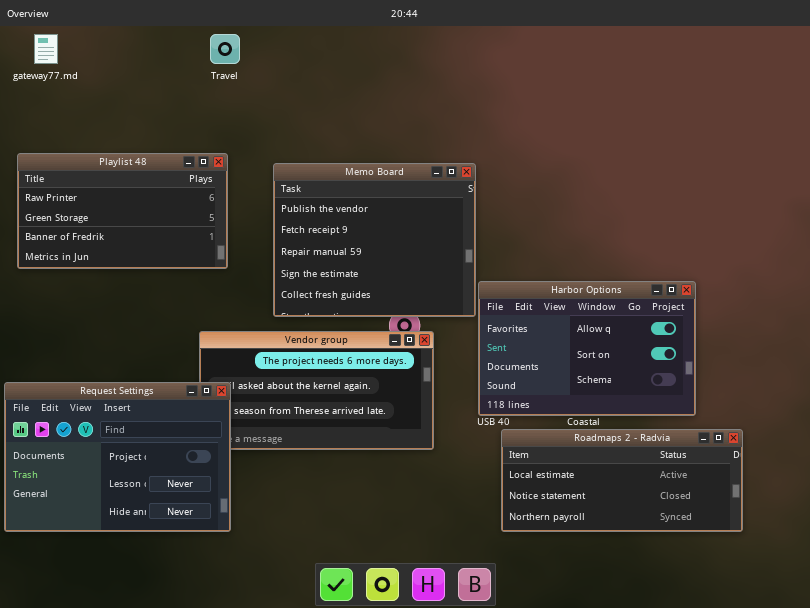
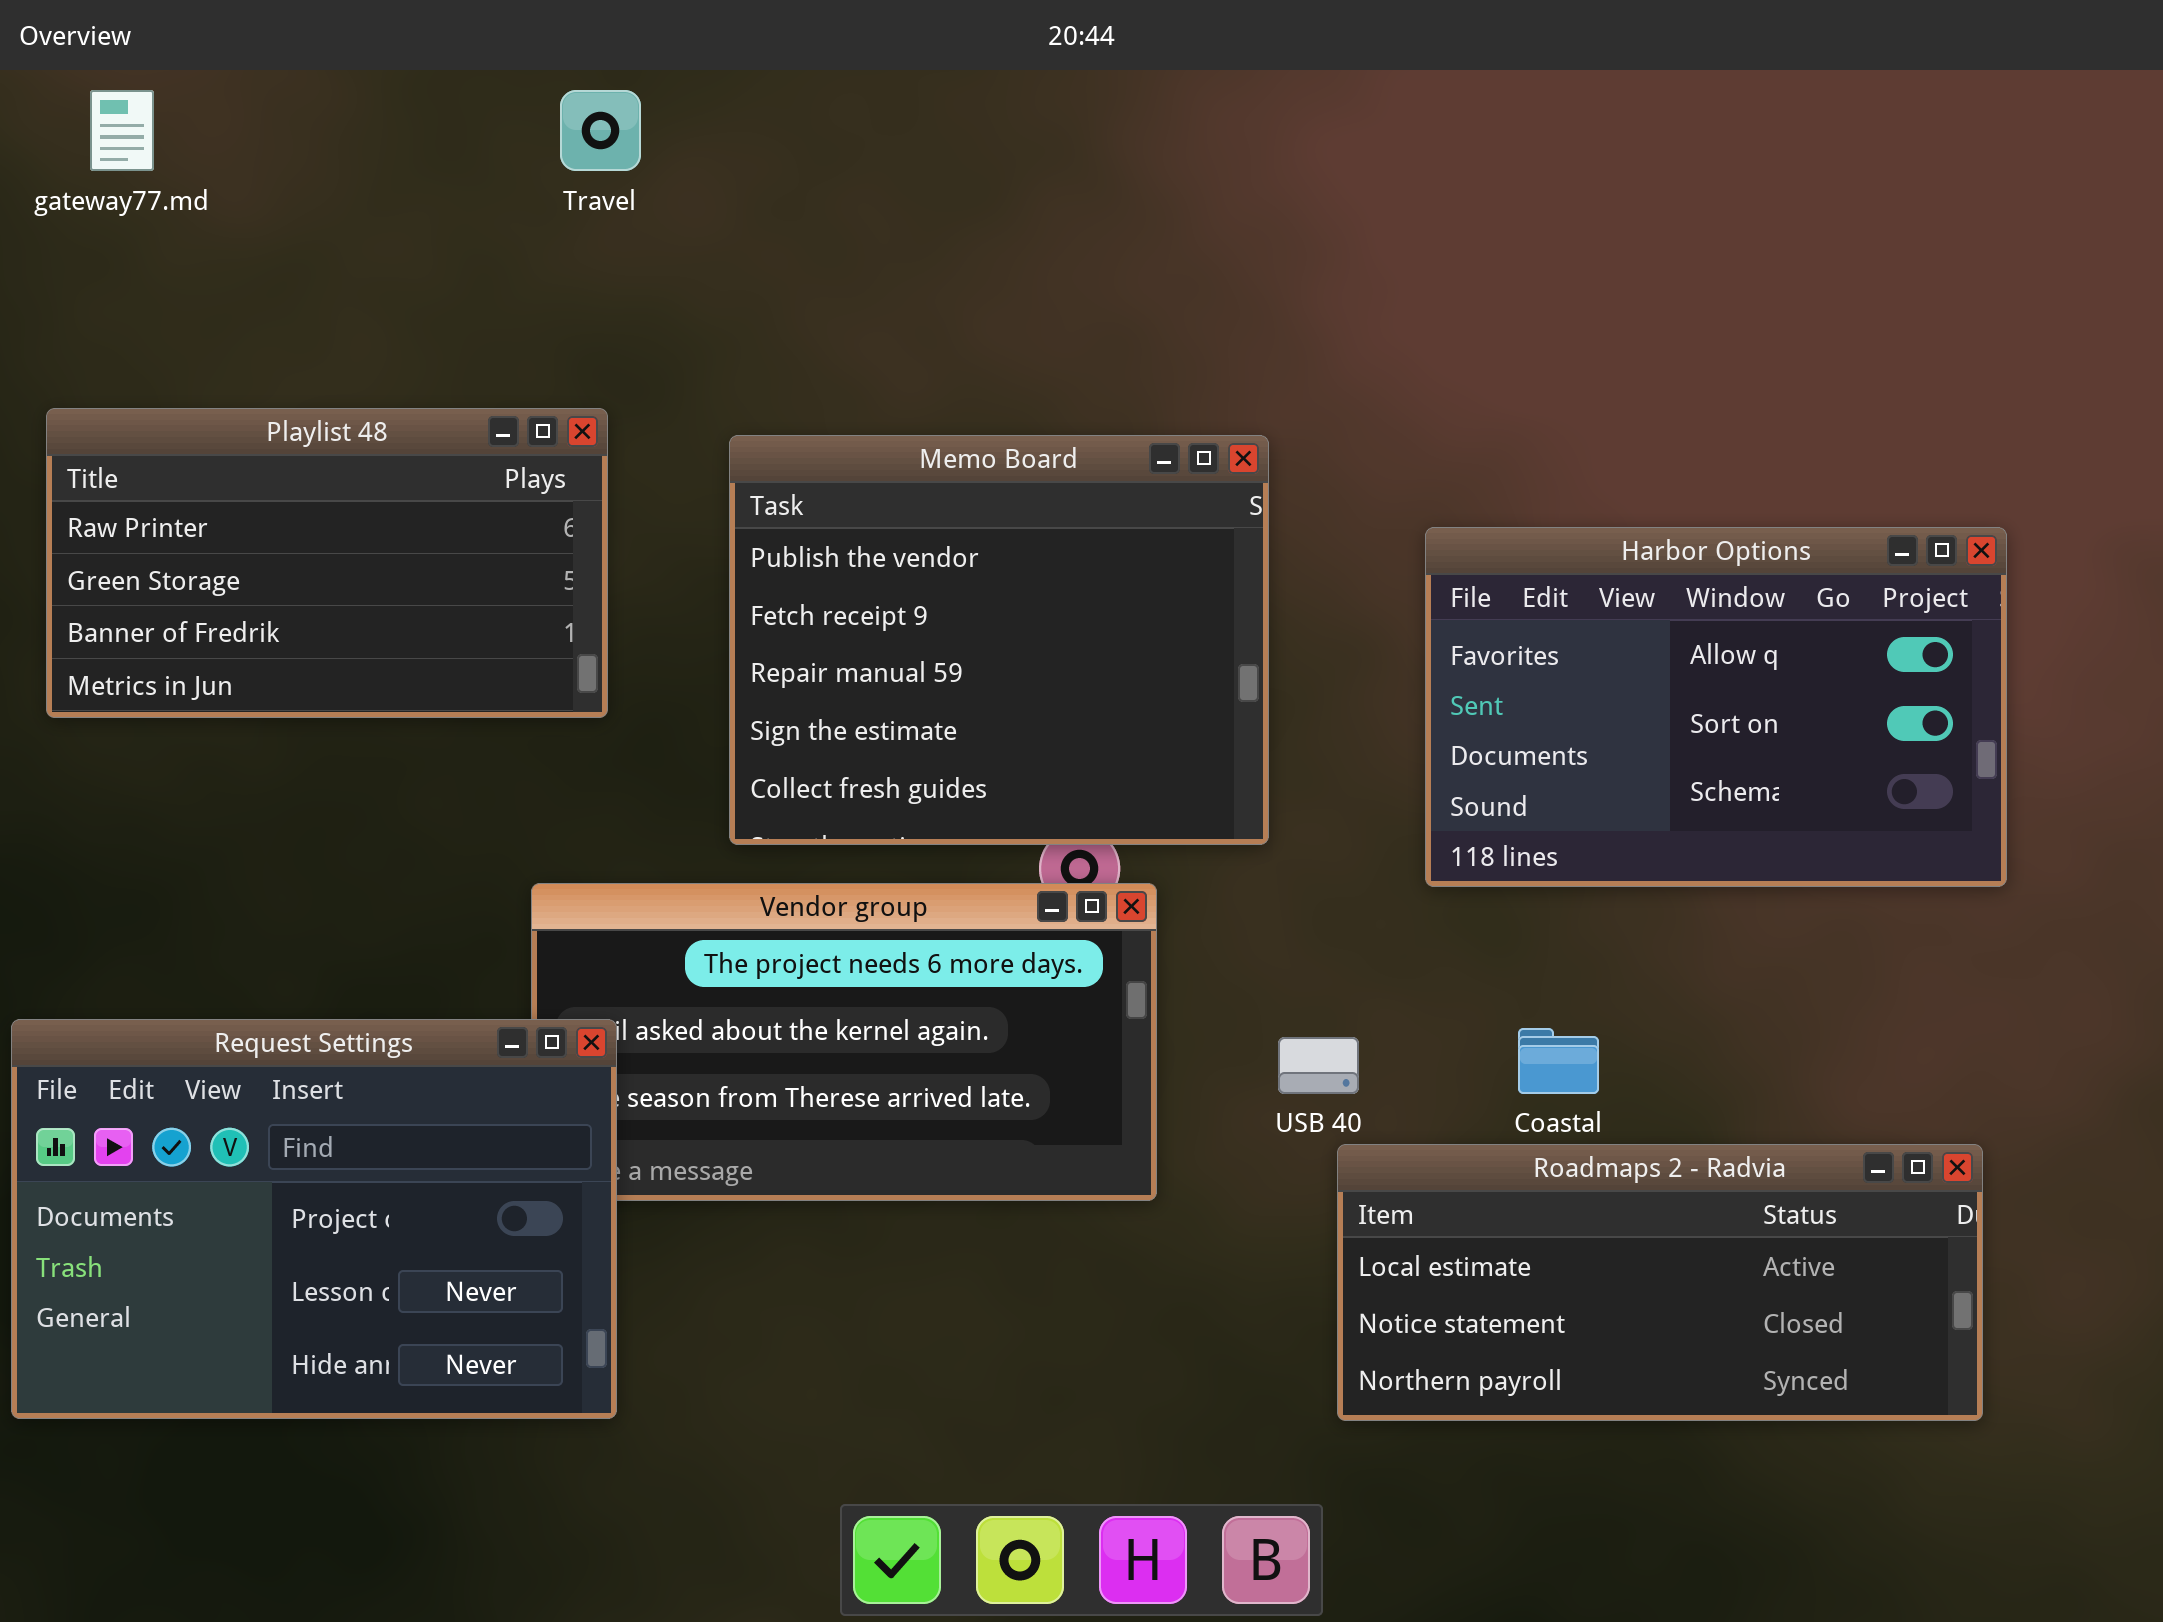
Harbor Options: [478,281,696,416] -> [1425,527,2007,887], moved

